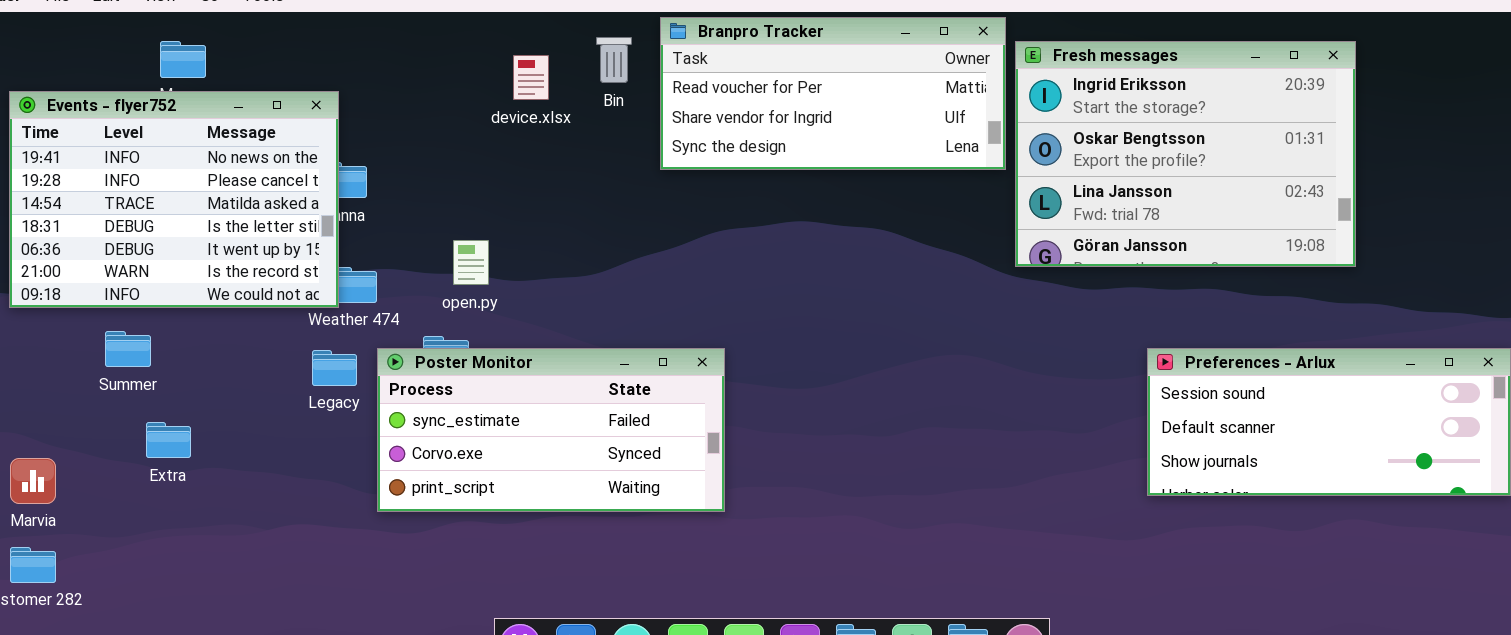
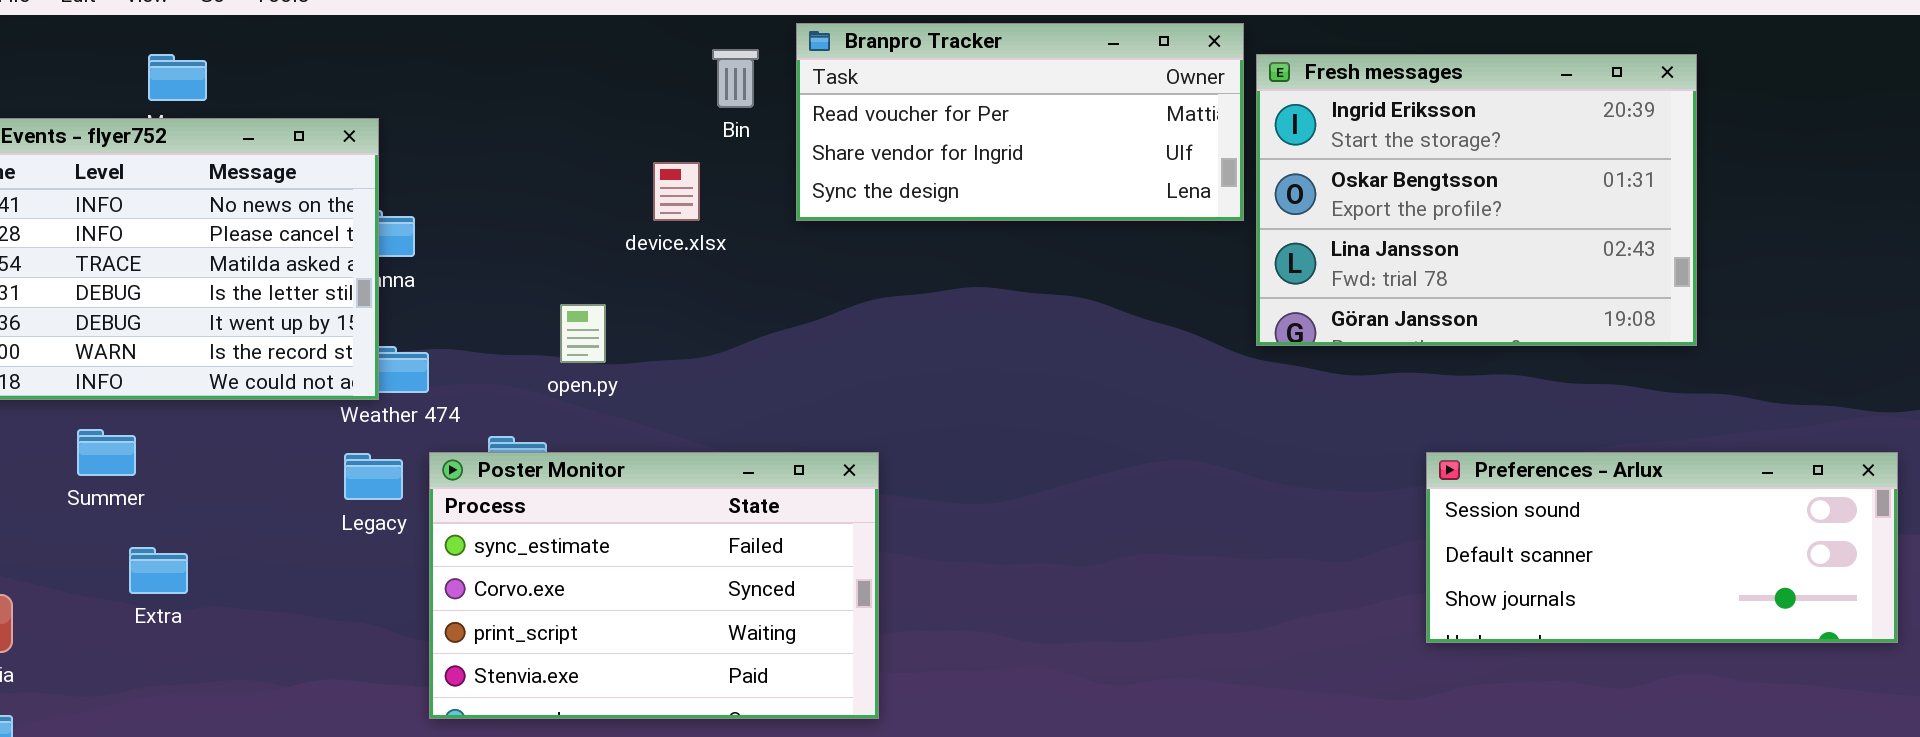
device.xlsx: [513,55,549,100] -> [653,162,700,221], moved
open.py: [453,240,489,285] -> [560,304,606,363], moved
Poster Monitor: [377,348,725,512] -> [429,452,879,719], resized

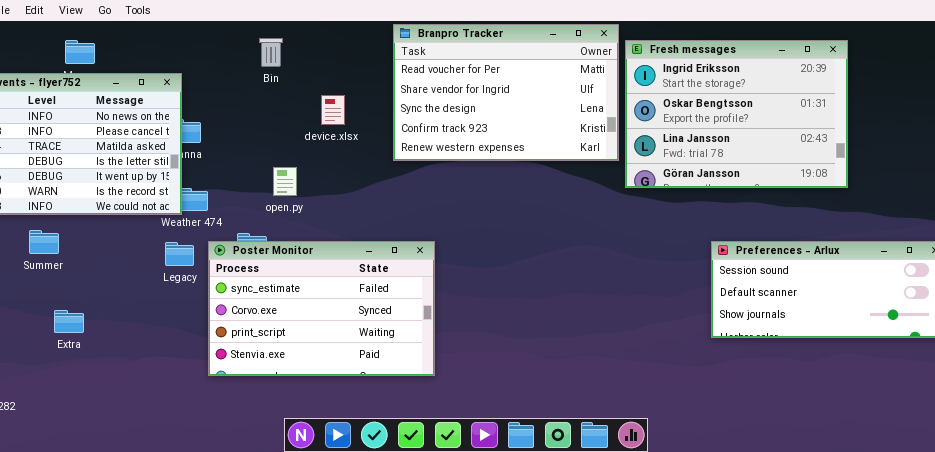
Branpro Tracker: [796,23,1244,221] -> [393,24,619,161], resized
Bin: [712,49,759,108] -> [259,38,283,67], moved
Extra: [129,547,188,594] -> [54,310,84,333], moved

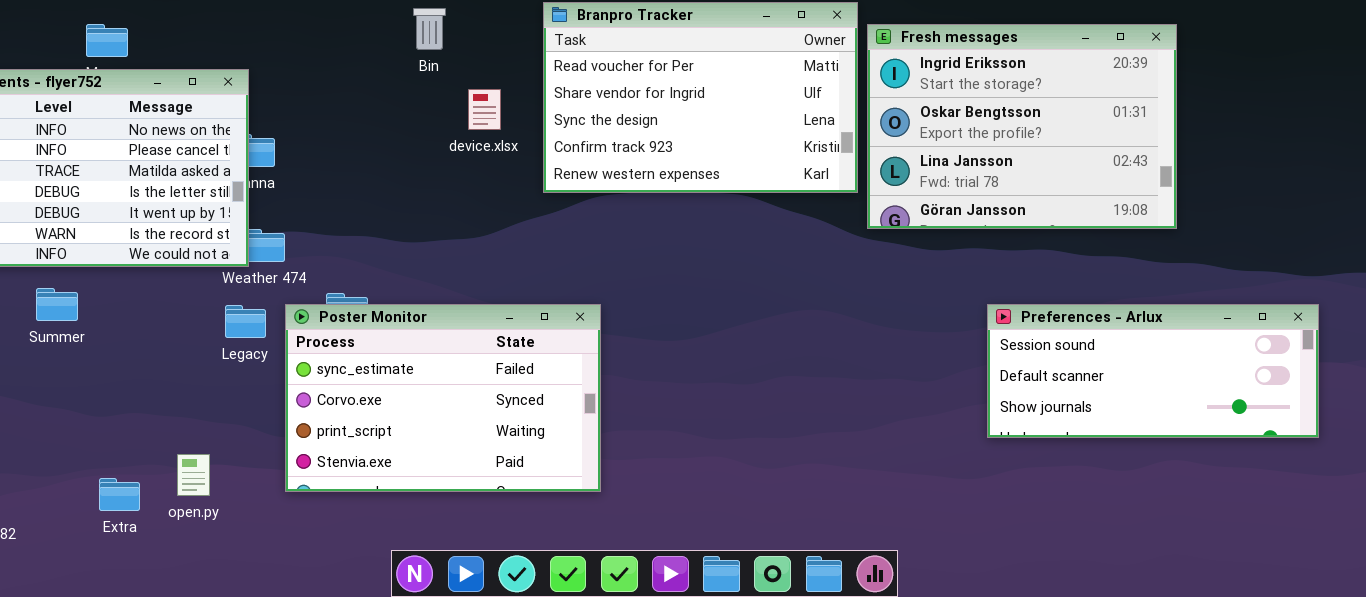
Bin: [259,38,283,67] -> [413,8,446,50], moved
device.xlsx: [321,95,345,125] -> [468,89,501,130], moved
open.py: [273,167,297,196] -> [177,454,210,496], moved
Extra: [54,310,84,333] -> [99,478,140,511], moved

